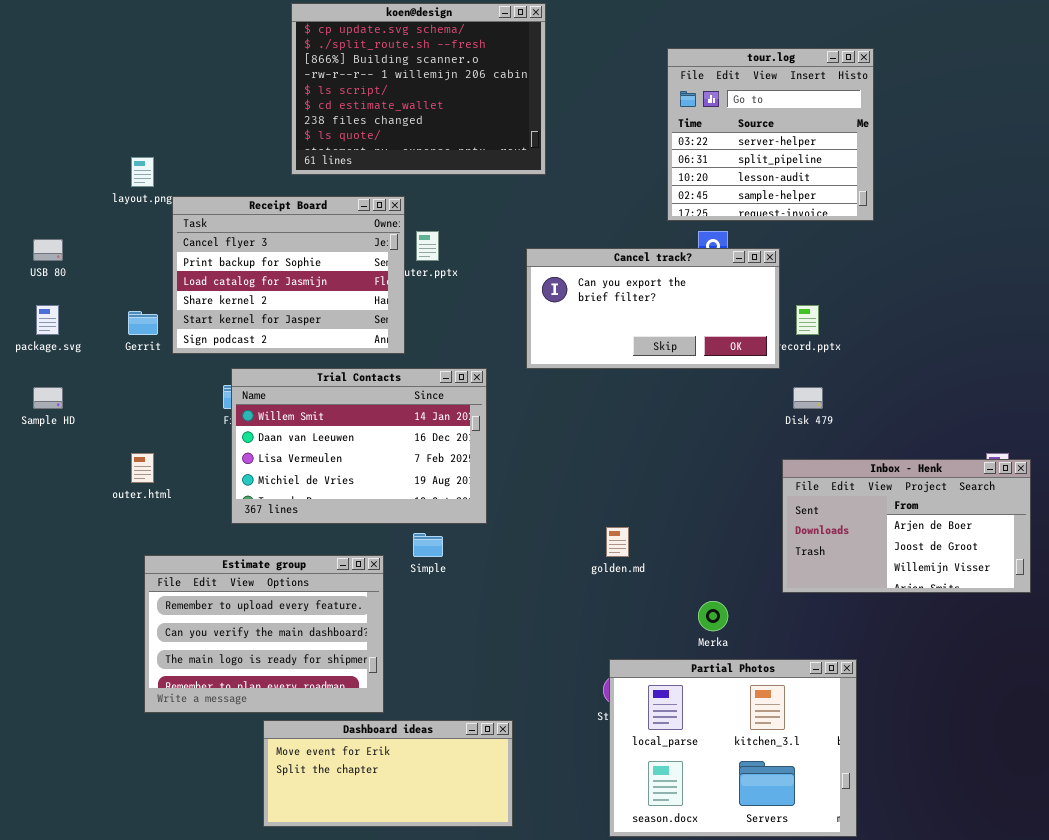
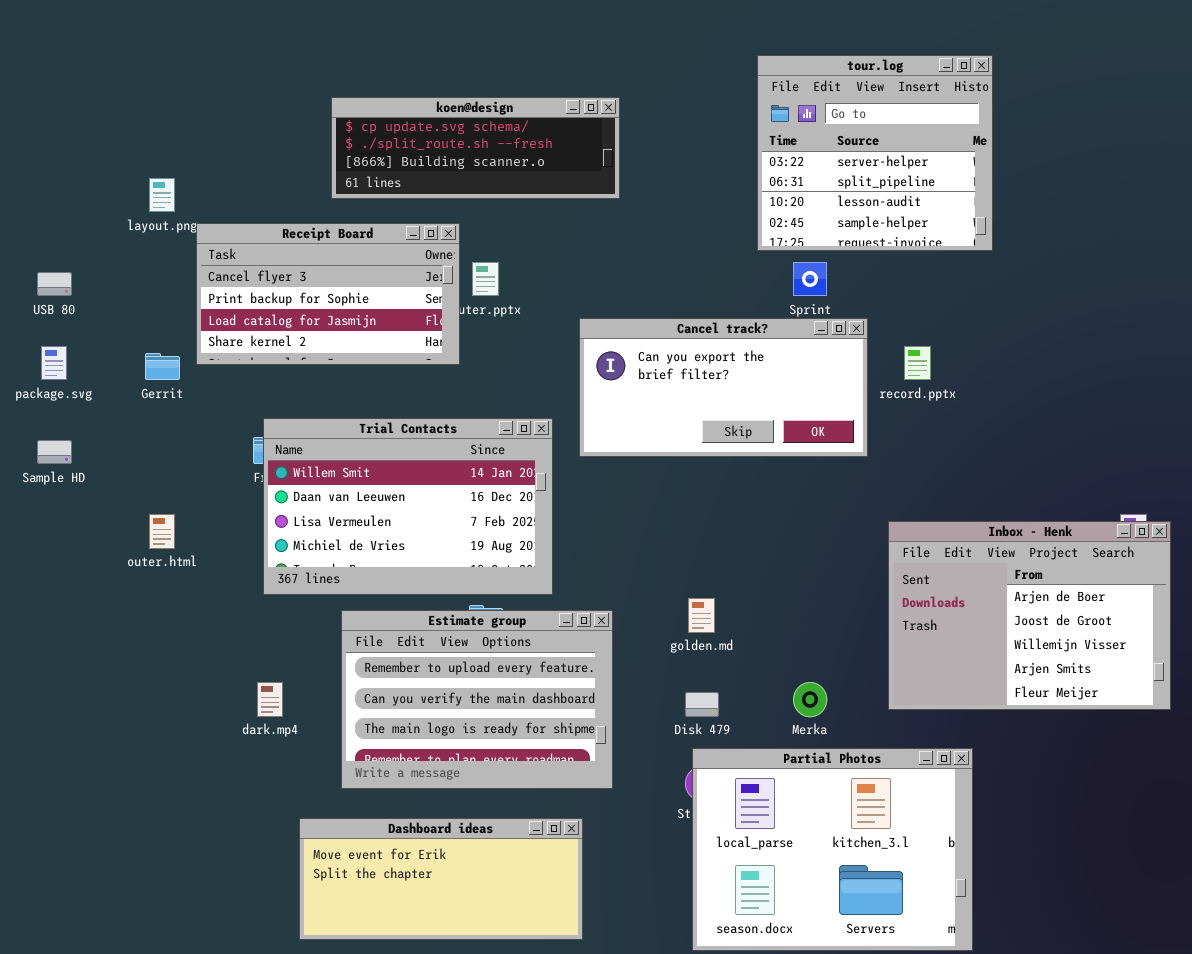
koen@design: [291,3,546,175] -> [331,97,620,199], resized
Receipt Board: [172,196,405,354] -> [196,223,460,365], resized
Cancel track?: [526,248,780,369] -> [579,318,868,457], moved
Disk 479: [793,387,823,409] -> [685,692,719,717], moved
Inbox - Henk: [782,459,1031,593] -> [888,521,1171,710], resized
Estimate group: [144,555,384,713] -> [341,610,613,789], moved

